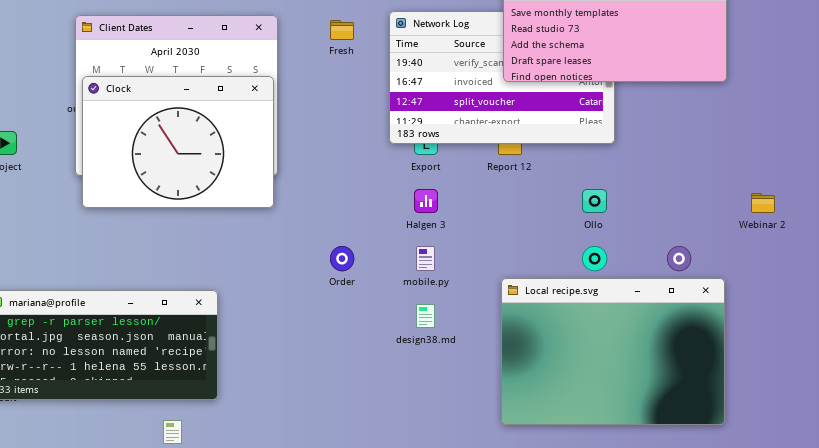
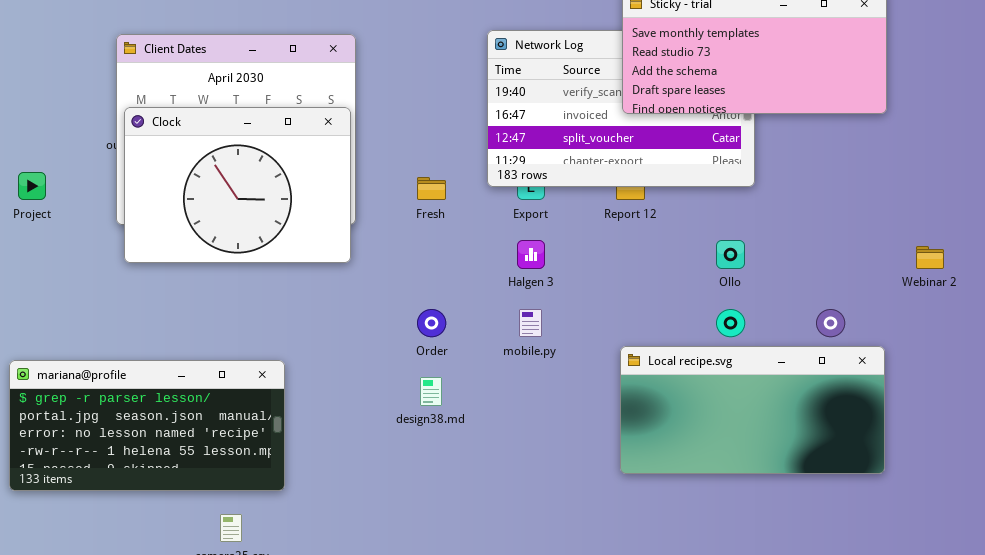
Fresh: [330,20,354,40] -> [417,177,446,200], moved
Local recipe.svg: [501,278,725,425] -> [620,346,885,474], resized
design38.md: [416,304,435,328] -> [420,377,442,406], moved

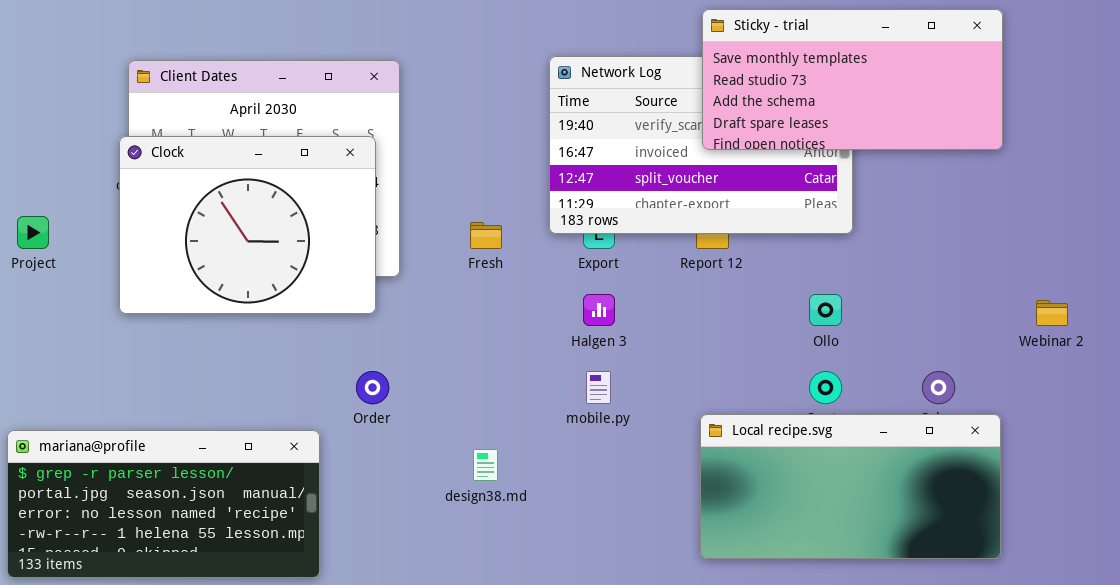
Clock: [124,107,351,263] -> [119,136,376,314], moved
Order: [417,309,446,337] -> [356,371,389,404], moved

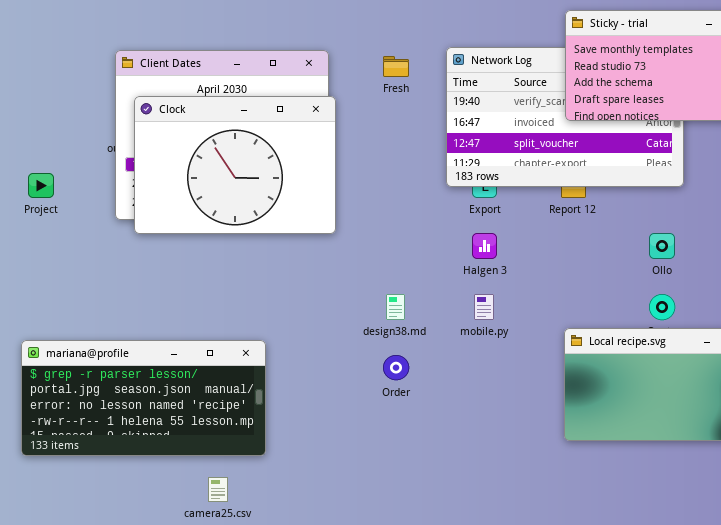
Clock: [119,136,376,314] -> [134,96,336,234], moved
Fresh: [470,222,502,249] -> [383,56,409,77], moved
Order: [356,371,389,404] -> [383,355,409,380], moved
design38.md: [473,449,498,481] -> [386,294,405,320], moved

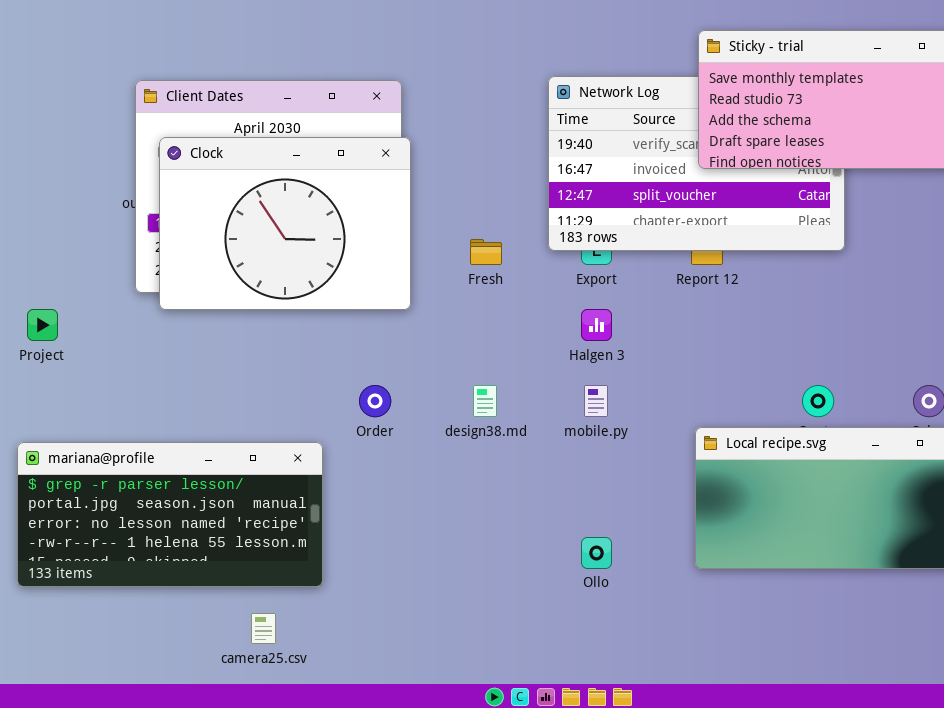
Fresh: [383,56,409,77] -> [470,239,502,265], moved
Project: [28,173,54,198] -> [27,309,58,341], moved
Ollo: [649,233,675,259] -> [581,537,612,569], moved
Order: [383,355,409,380] -> [359,385,391,417], moved

